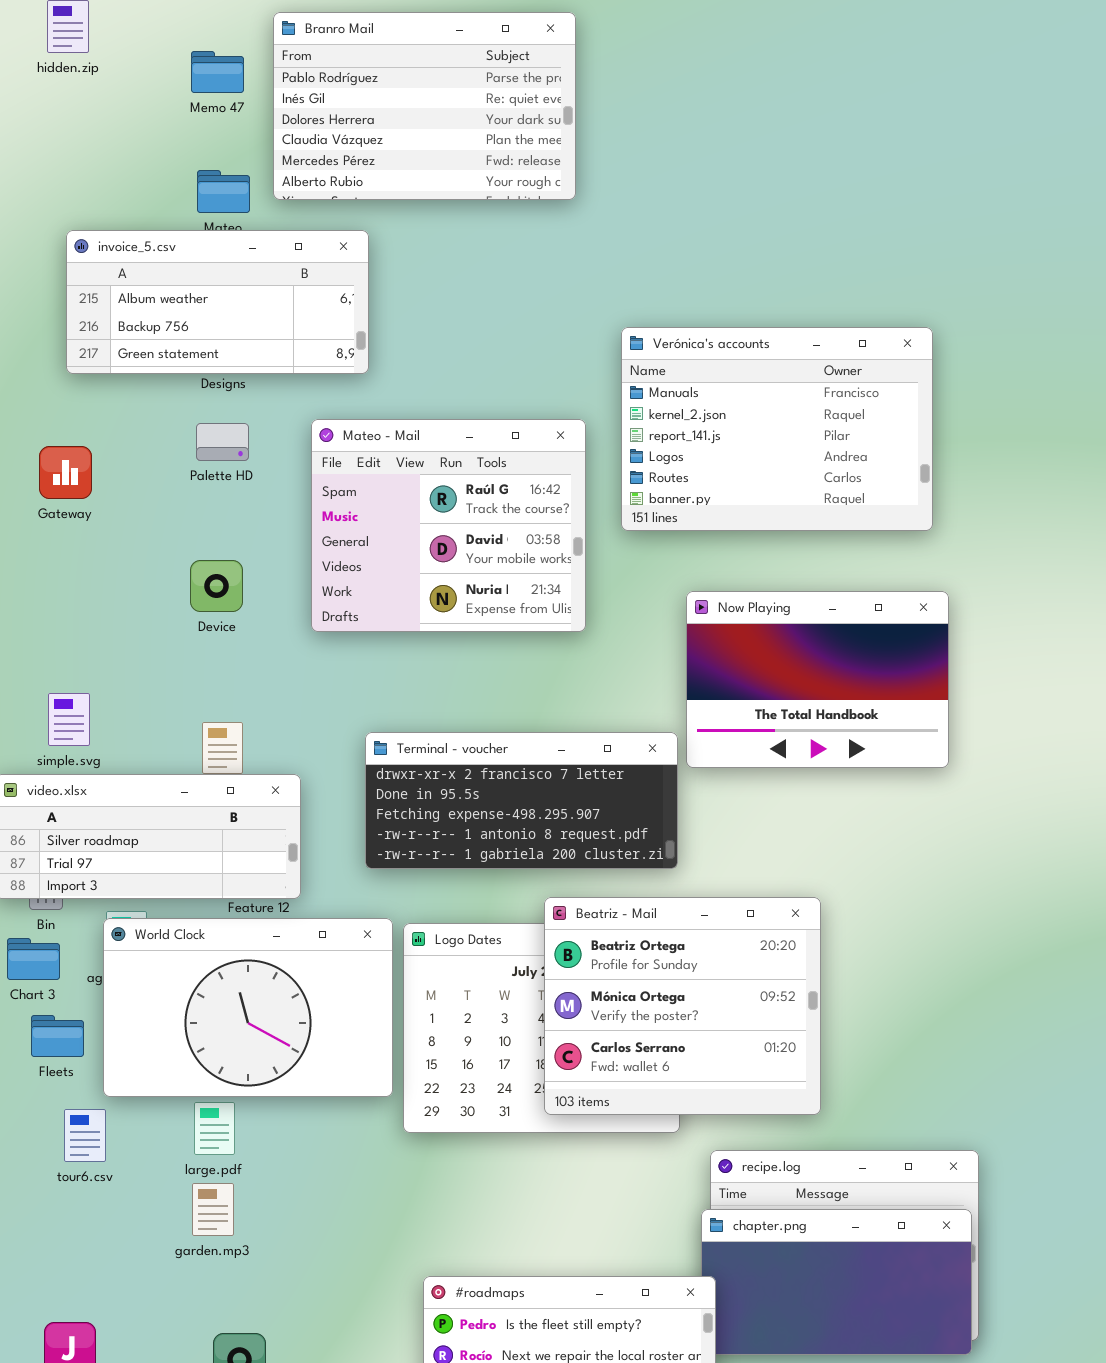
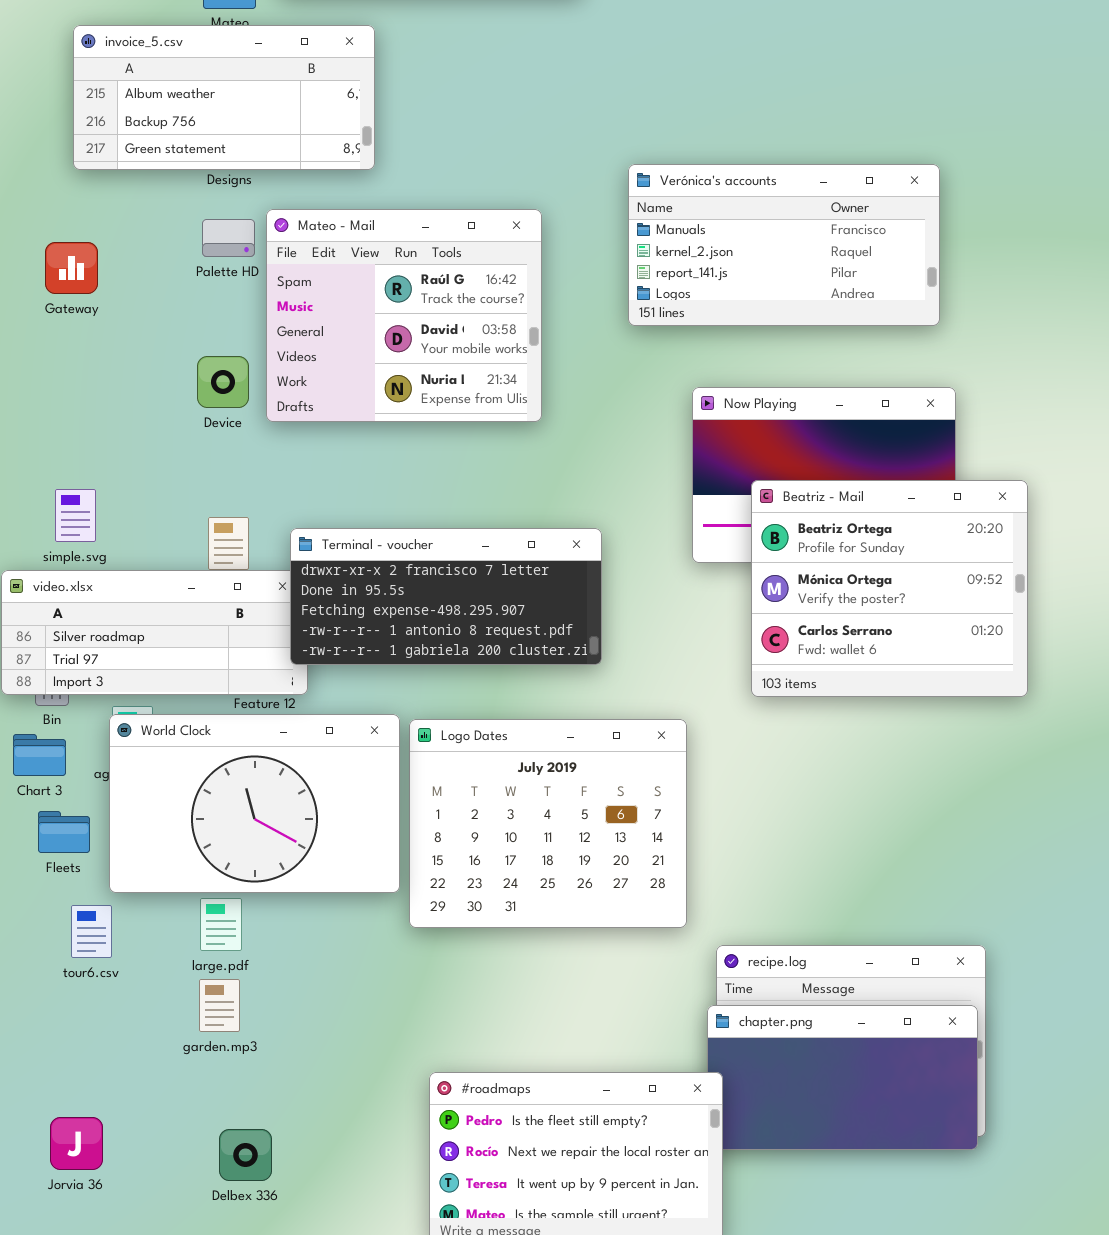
Verónica's accounts: [621,327,933,531] -> [628,164,940,326], resized
Mateo - Mail: [311,419,586,632] -> [266,209,542,422], moved
Terminal - voucher: [365,732,678,869] -> [290,528,602,665], moved
Beatriz - Mail: [544,897,821,1115] -> [751,480,1028,697], moved

